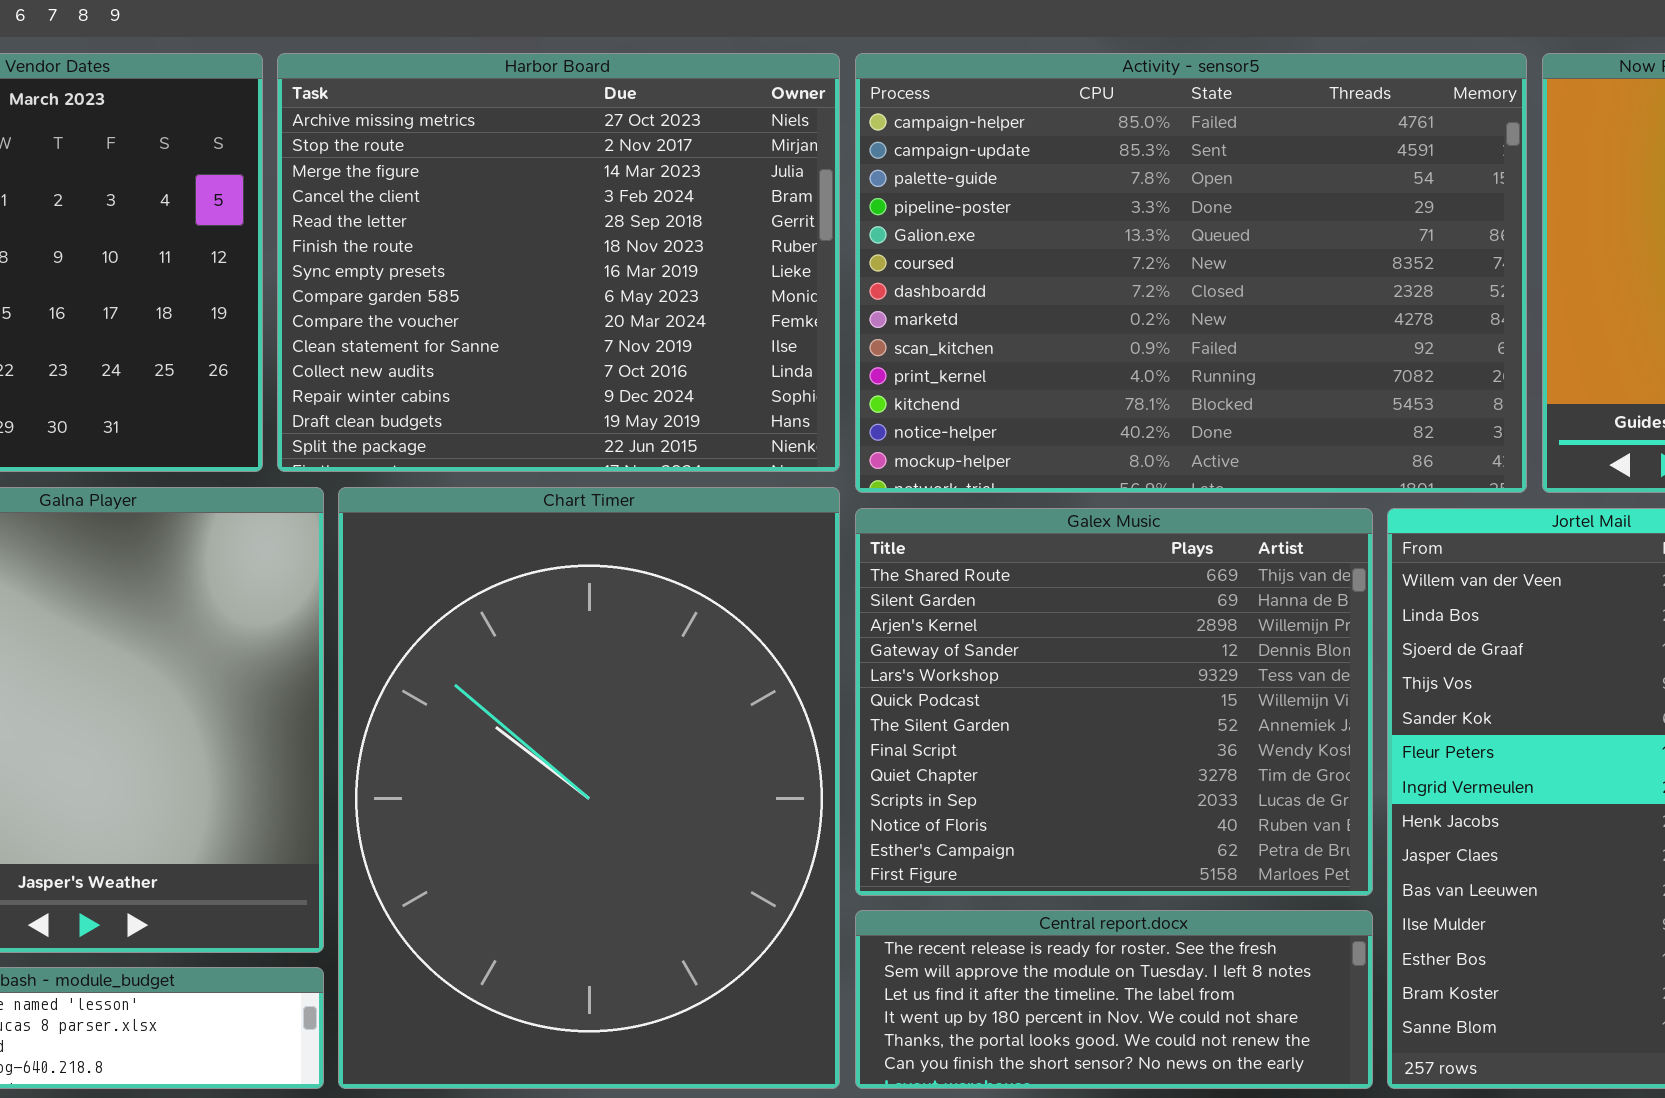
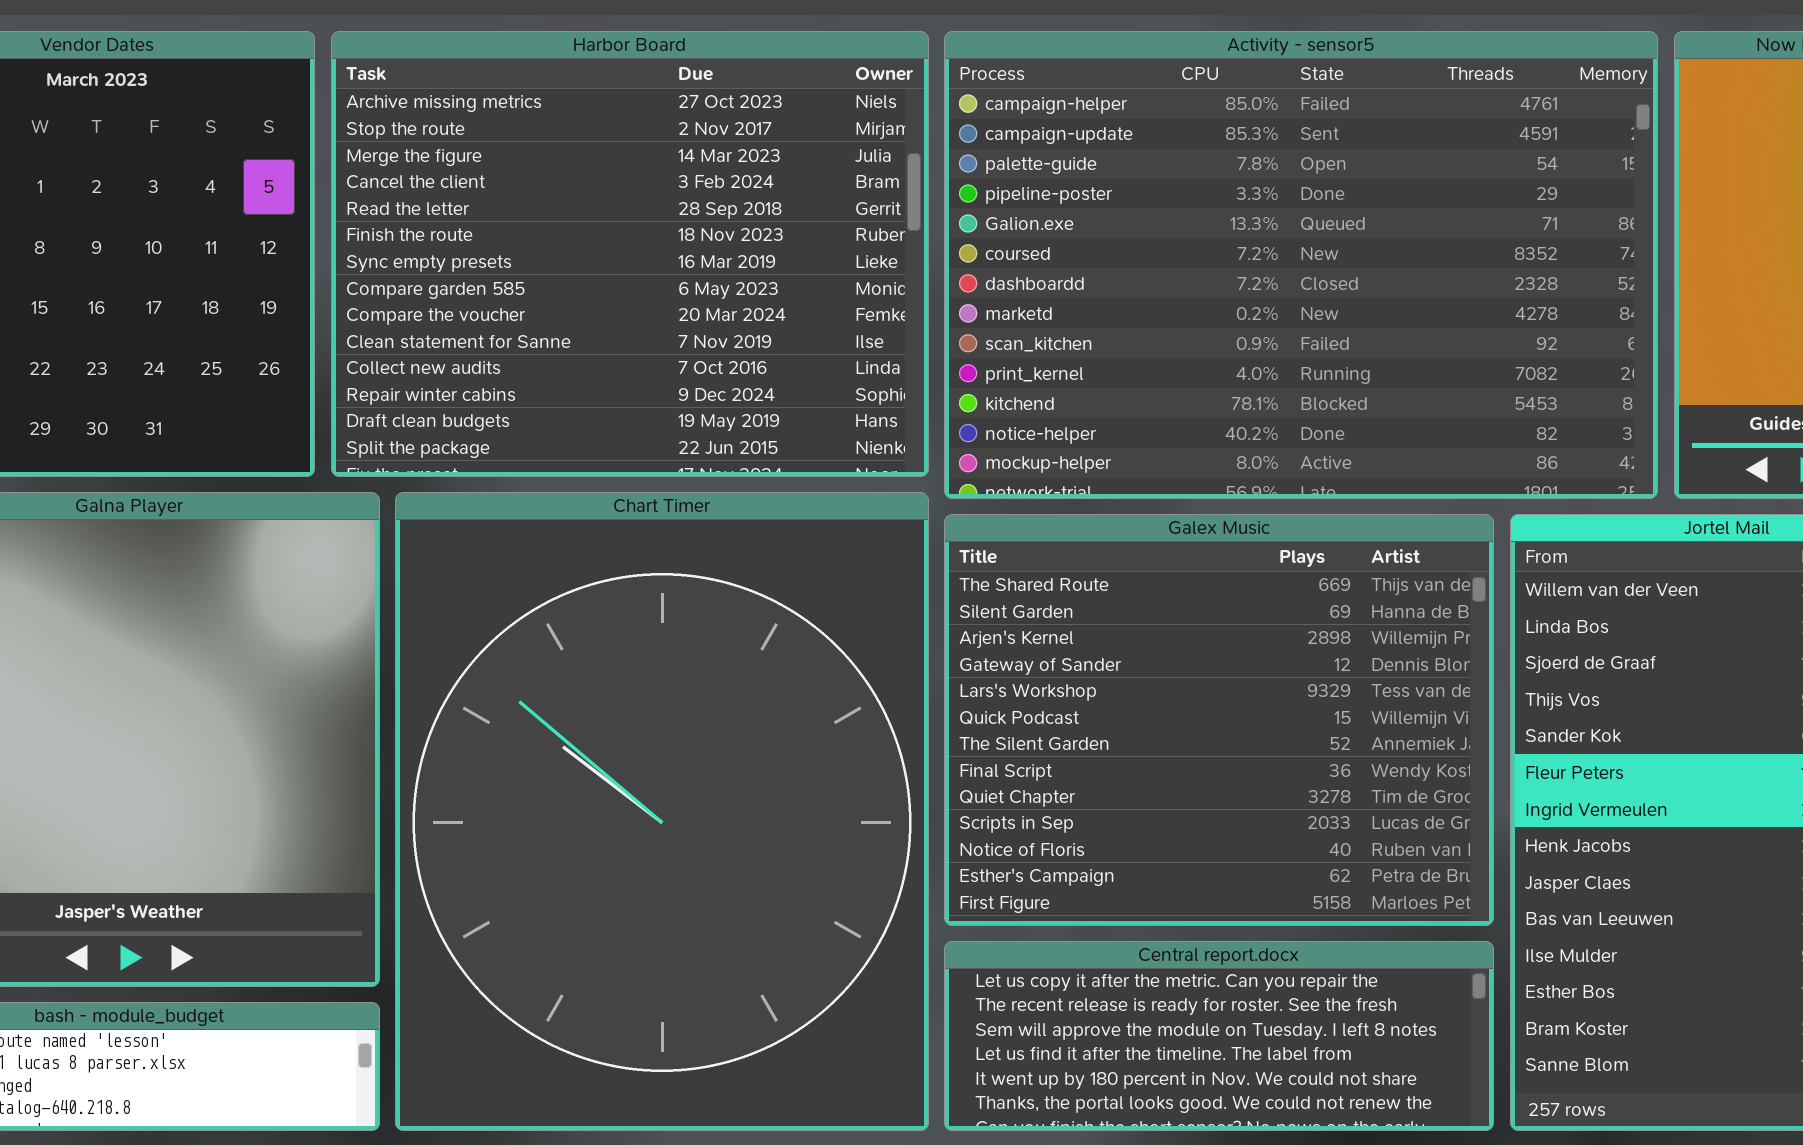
Central report.docx: [855,910,1373,1089] -> [944,941,1494,1131], scrolled up 1 row

